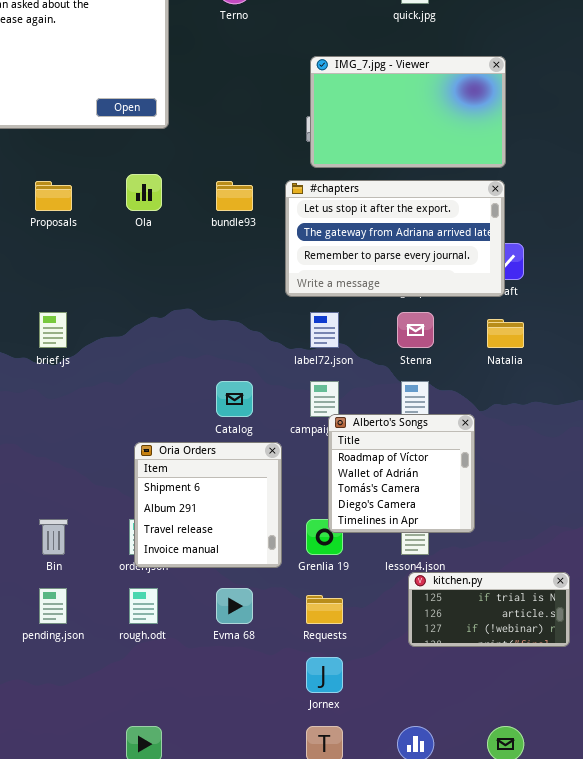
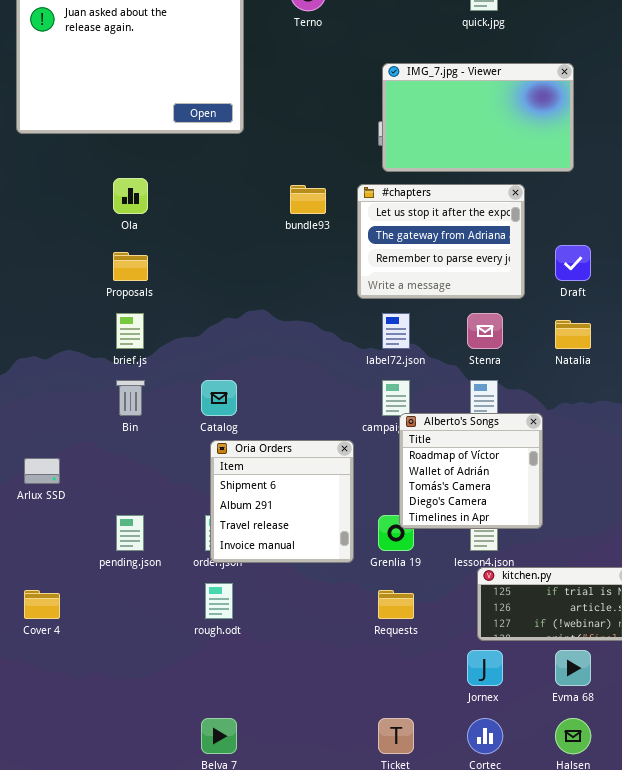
Ola: [126,174,162,211] -> [113,178,148,214], moved
#chapters: [285,180,505,297] -> [357,184,525,299], resized
Proposals: [35,181,72,211] -> [113,252,148,281], moved
Catalog: [216,381,253,417] -> [201,380,237,416], moved
Bin: [39,519,68,555] -> [116,380,145,416], moved
pending.json: [39,588,67,624] -> [116,515,144,551], moved
Evma 68: [216,588,253,624] -> [555,650,591,686], moved
Jornex: [306,657,343,693] -> [467,650,503,686], moved

